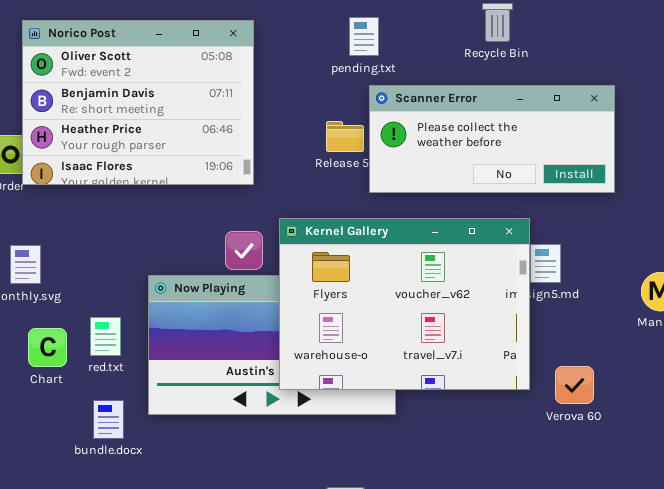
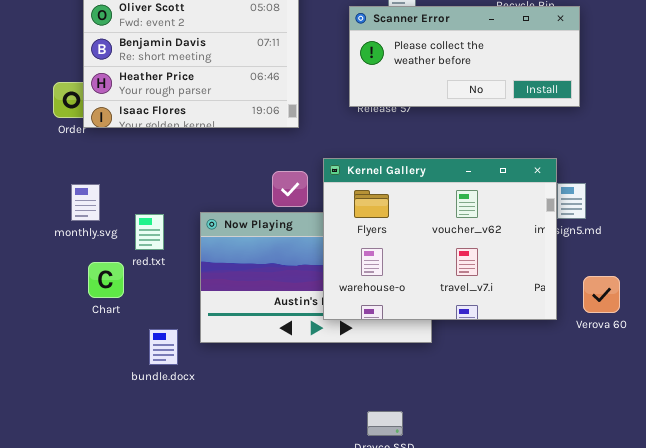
Scanner Error: [369,85,615,193] -> [349,6,580,107], moved
red.txt: [90,317,121,356] -> [135,214,164,250], moved
Verova 60: [555,366,594,404] -> [583,276,620,313], moved

